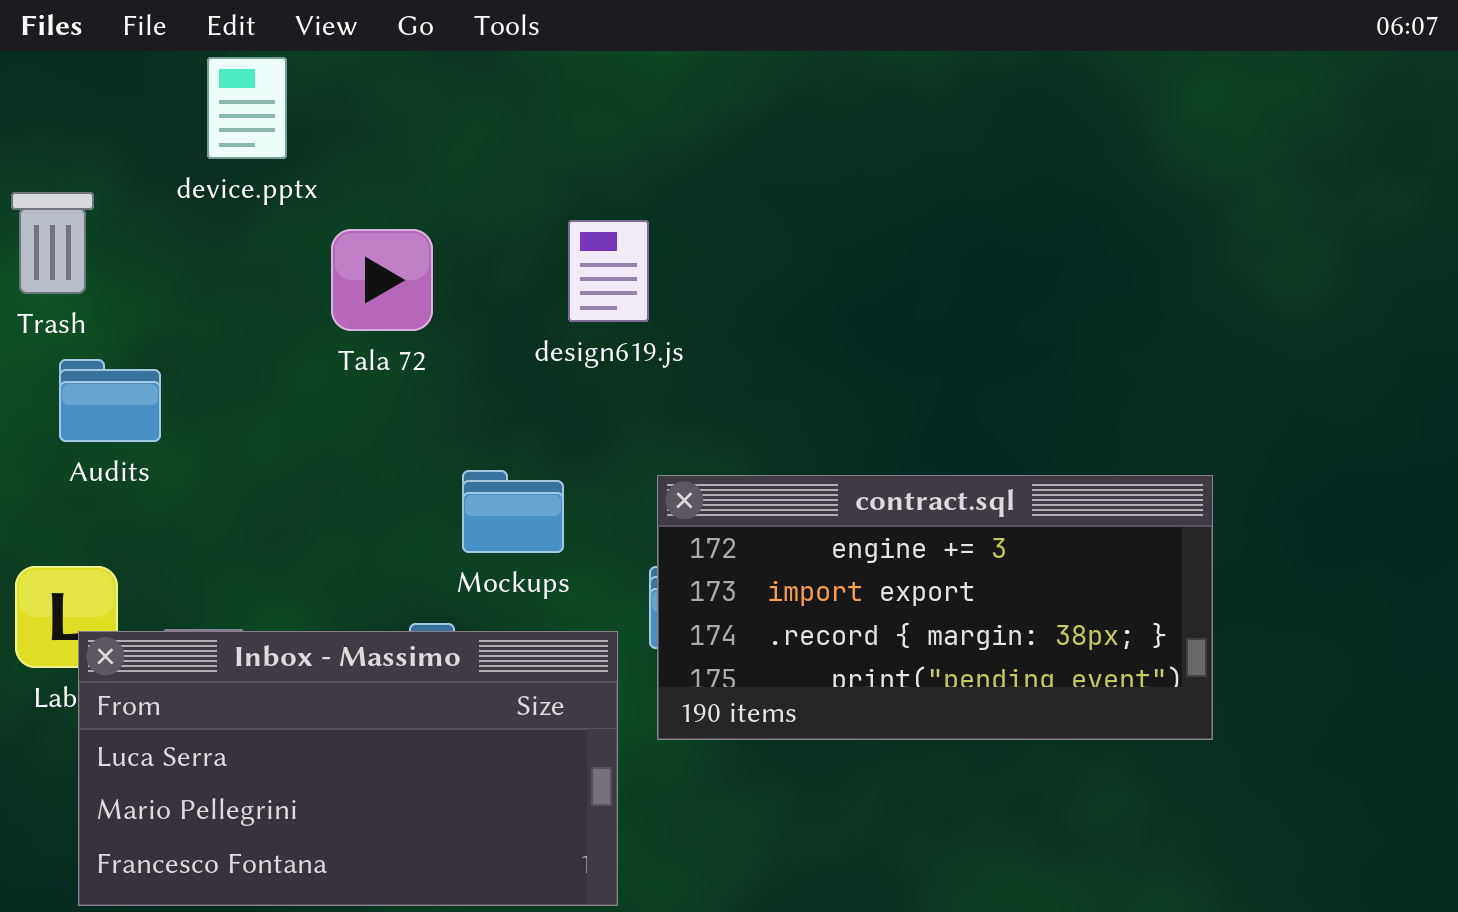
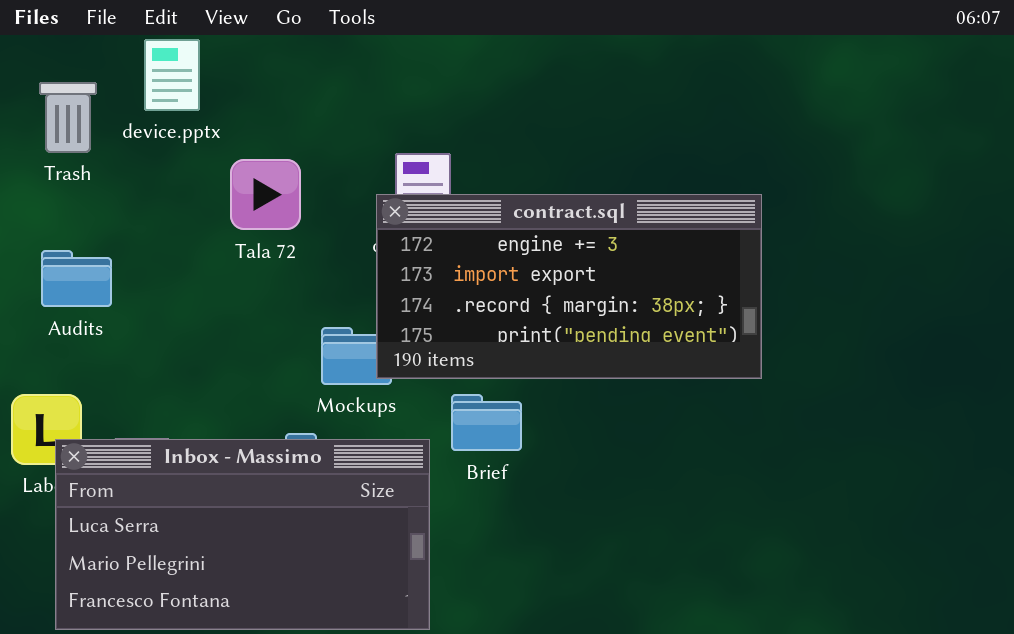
Trash: [11,192,94,294] -> [39,82,97,153], moved
contract.sql: [657,475,1213,740] -> [376,194,762,379], moved

